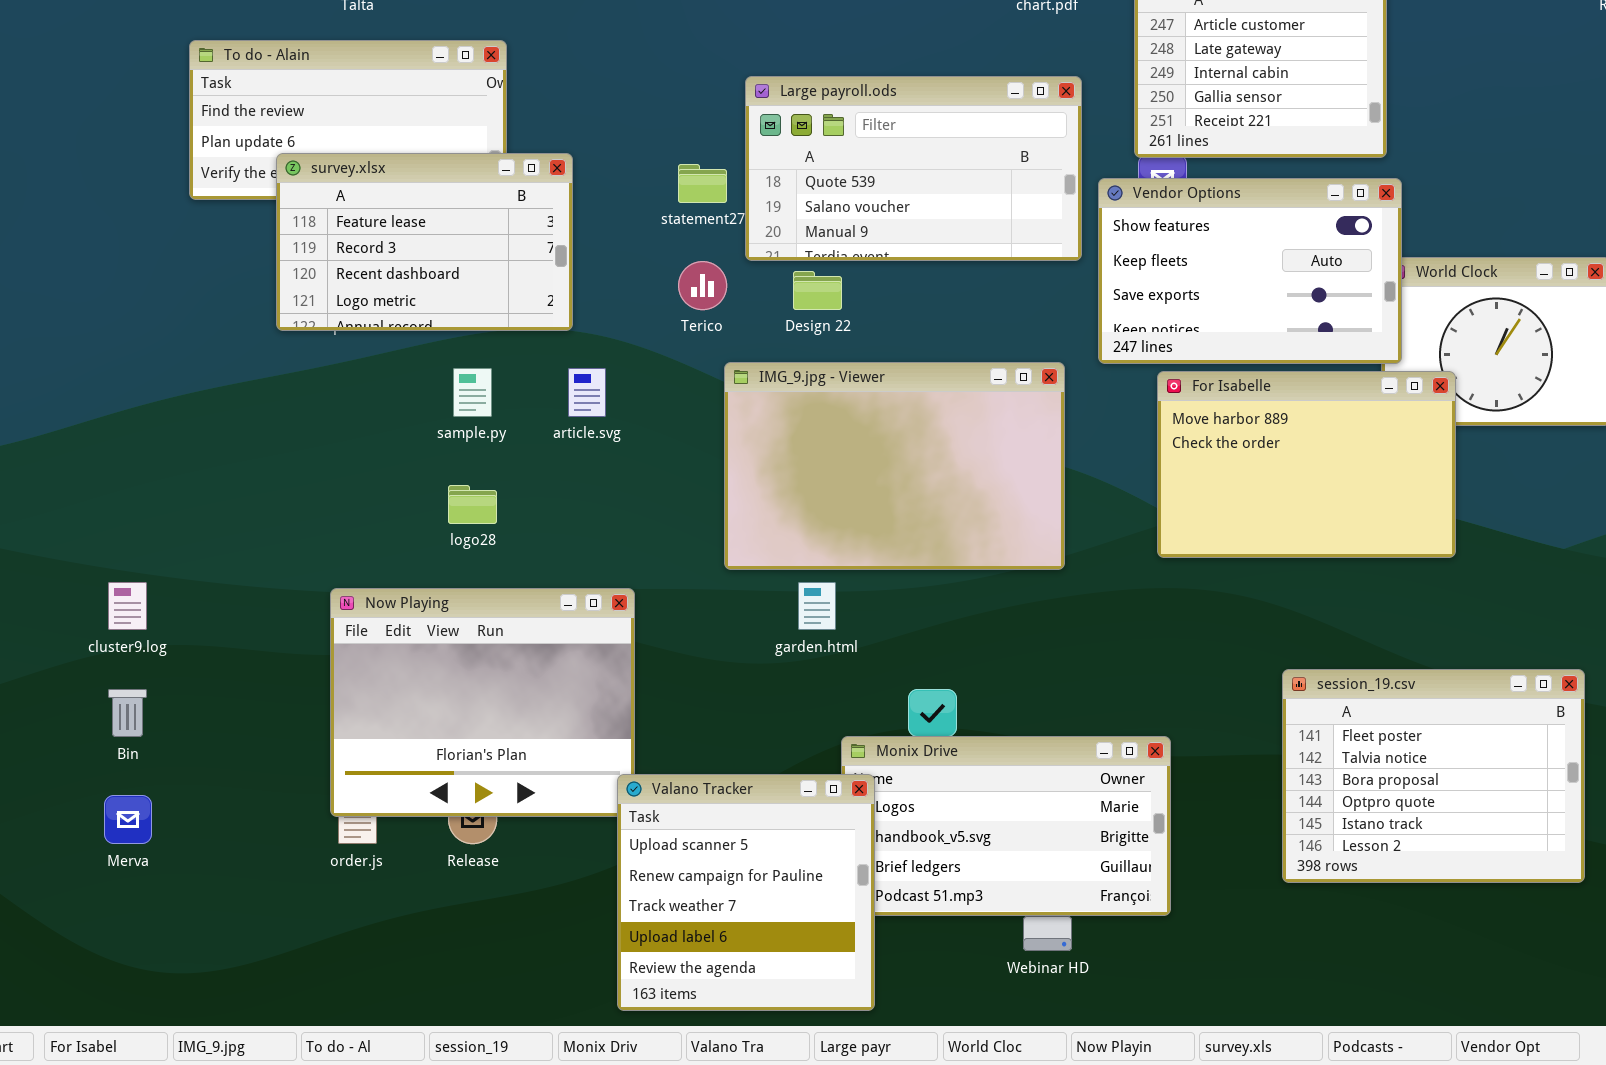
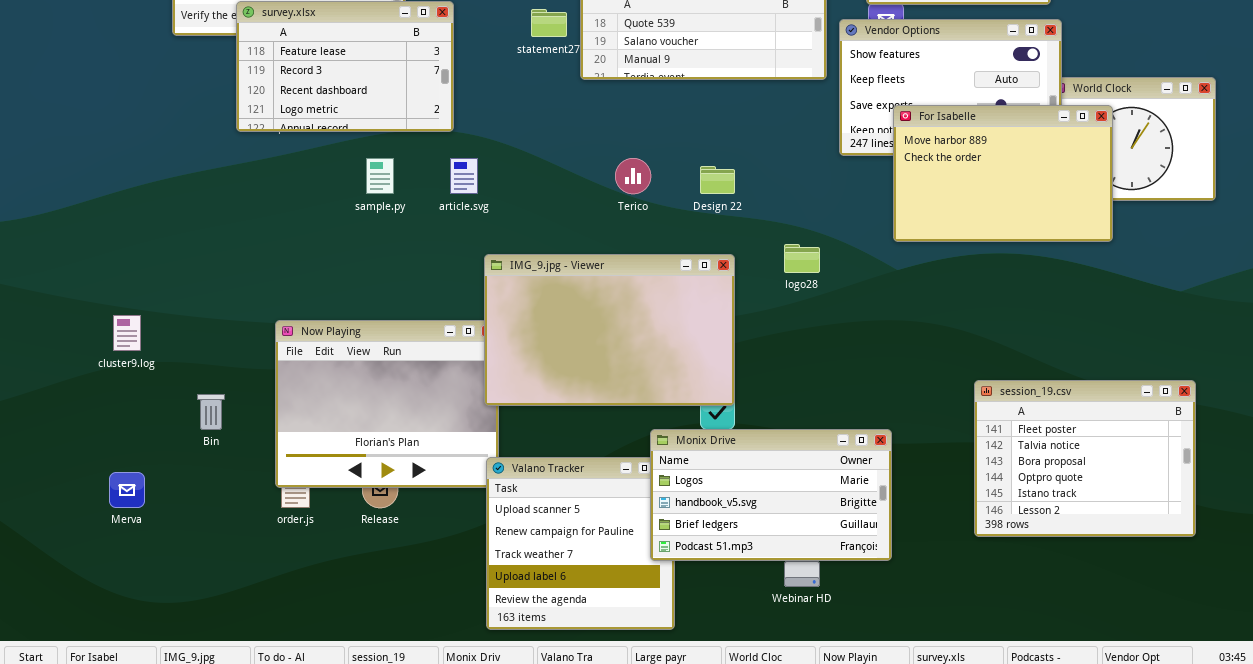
Terico: [678,261,727,310] -> [615,158,651,194], moved
Design 22: [793,271,842,310] -> [700,166,735,194], moved
IMG_9.jpg - Viewer: [724,362,1065,570] -> [484,254,735,406], moved
For Isabelle: [1157,371,1456,558] -> [893,105,1113,242], moved
logo28: [448,485,497,524] -> [784,244,820,273], moved
Bin: [108,689,147,737] -> [197,394,225,430], moved
Monix Drive: [841,736,1171,916] -> [650,429,892,561], raised

